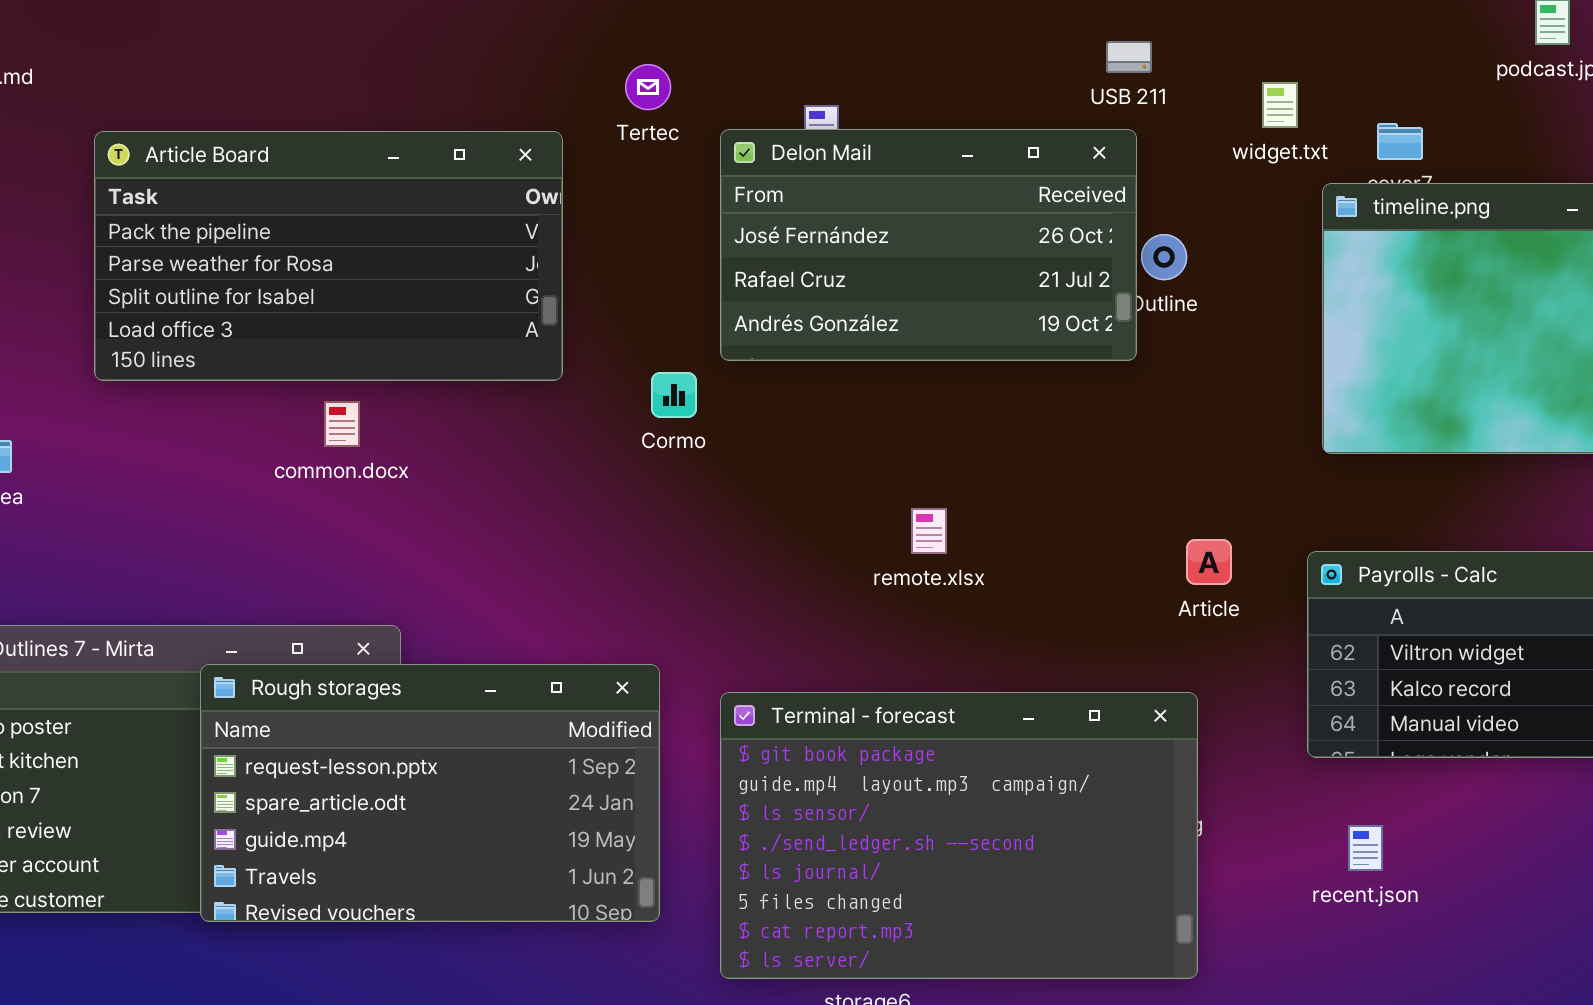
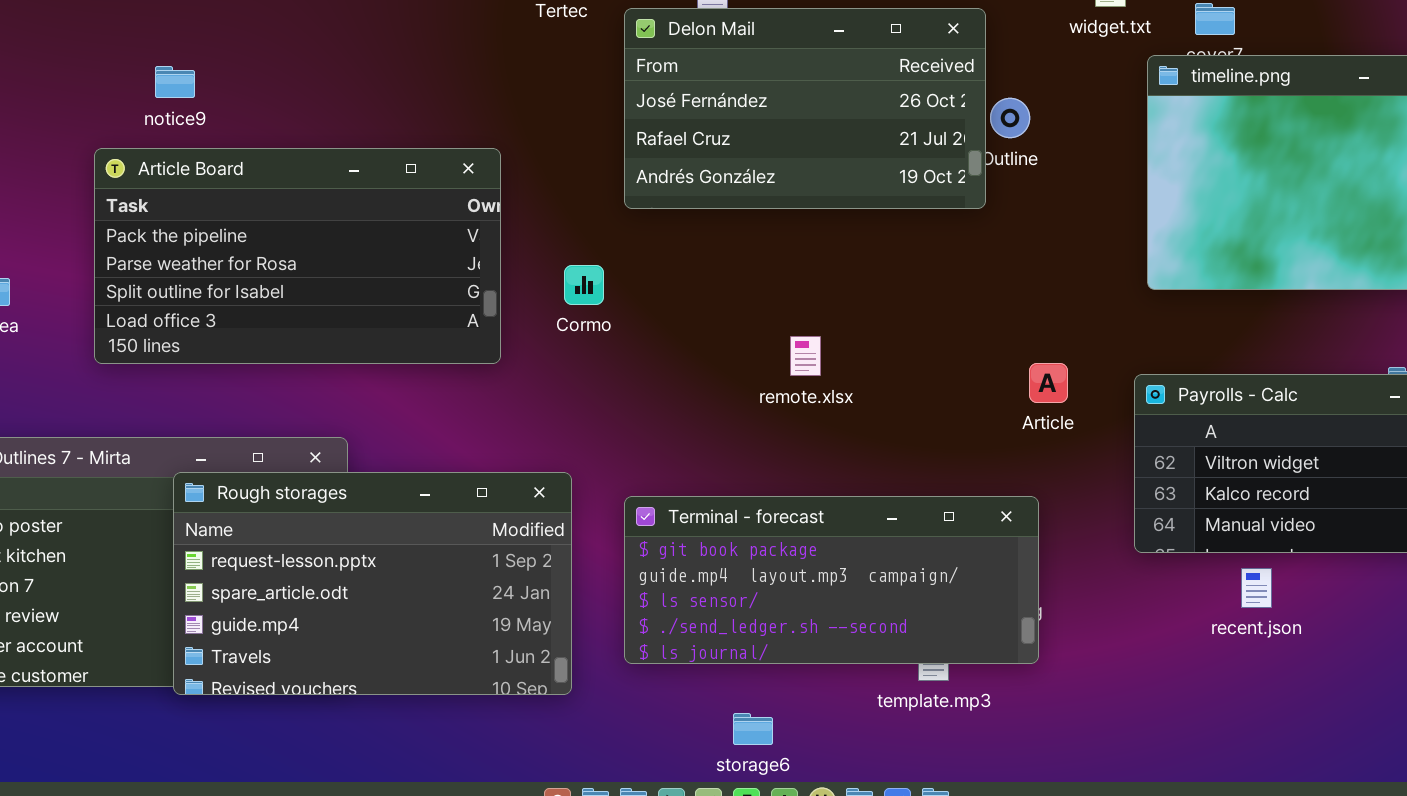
Article Board: [94,131,563,381] -> [94,148,501,364], moved
Cormo: [651,372,697,418] -> [564,265,604,305], moved
Terminal - forecast: [720,692,1198,979] -> [624,496,1039,664], resized
recent.json: [1348,825,1383,871] -> [1241,568,1272,608], moved

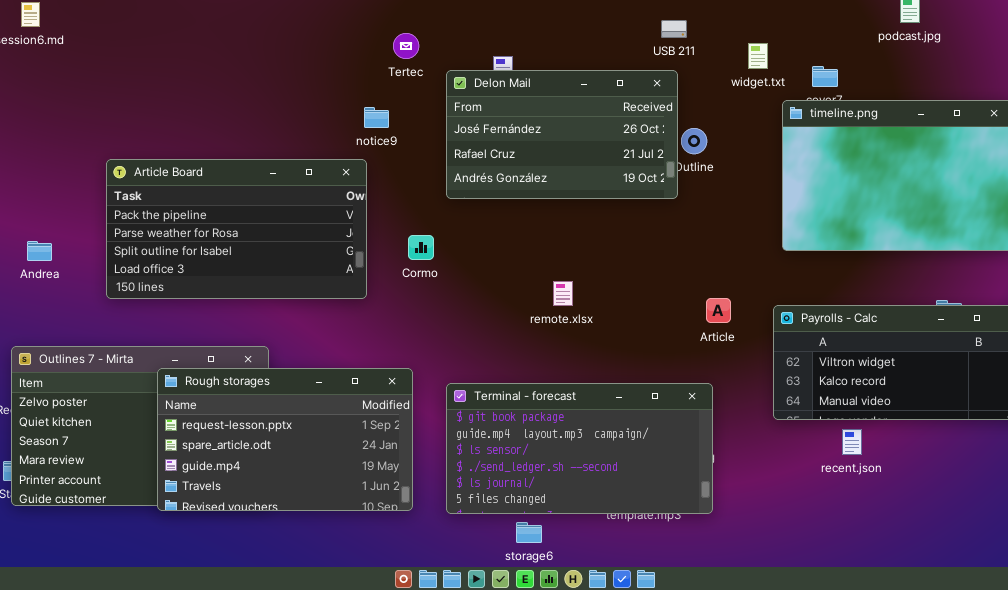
notice9: [155,66,195,98] -> [364,107,389,128], moved
Terminal - forecast: [624,496,1039,664] -> [446,383,713,514], resized

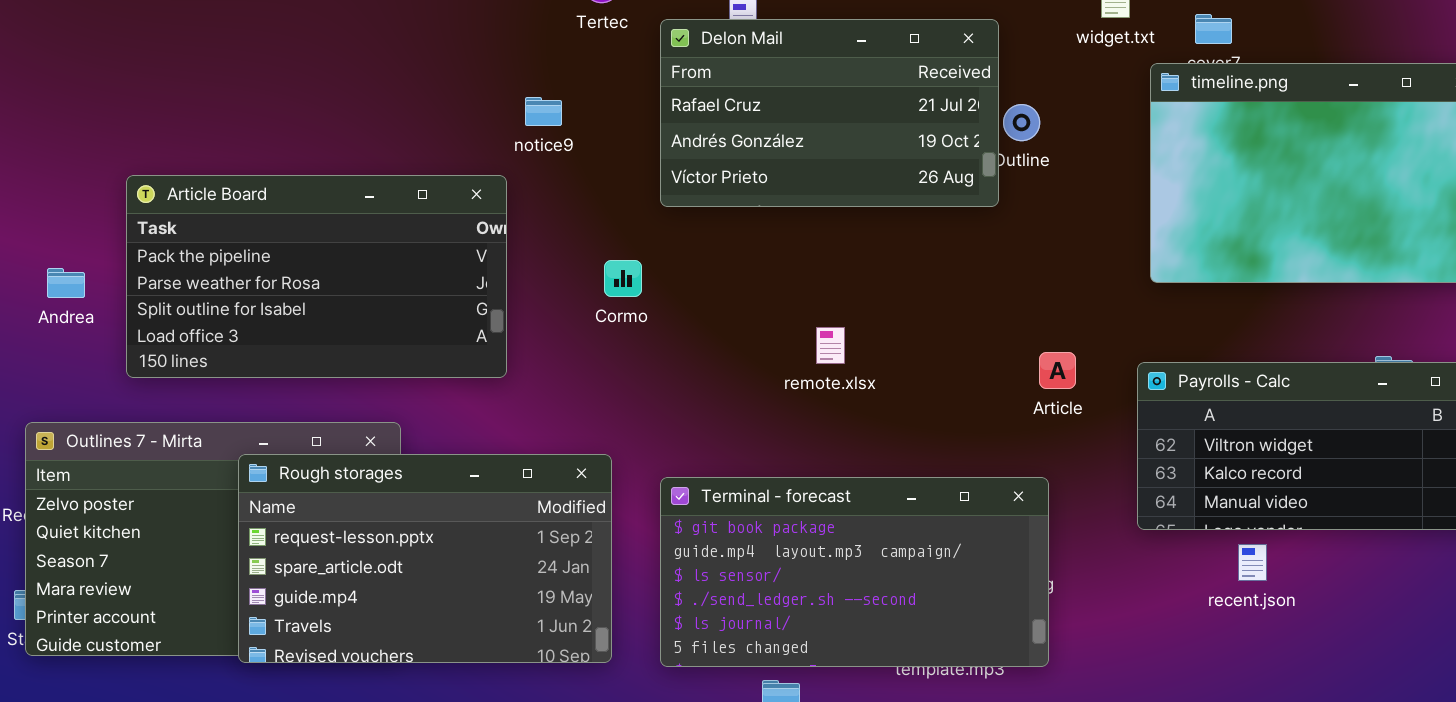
Delon Mail: [446,70,678,199] -> [660,19,999,207], scrolled down 1 row
notice9: [364,107,389,128] -> [525,97,562,126], moved
Article Board: [106,159,367,299] -> [126,175,507,378], moved

